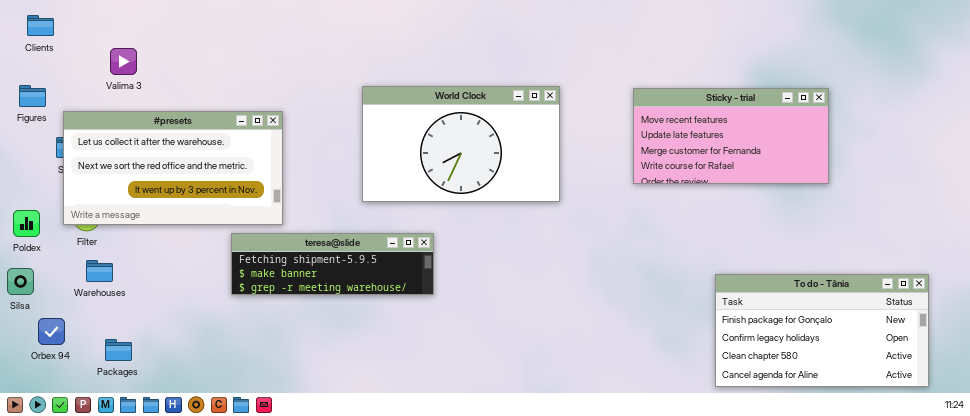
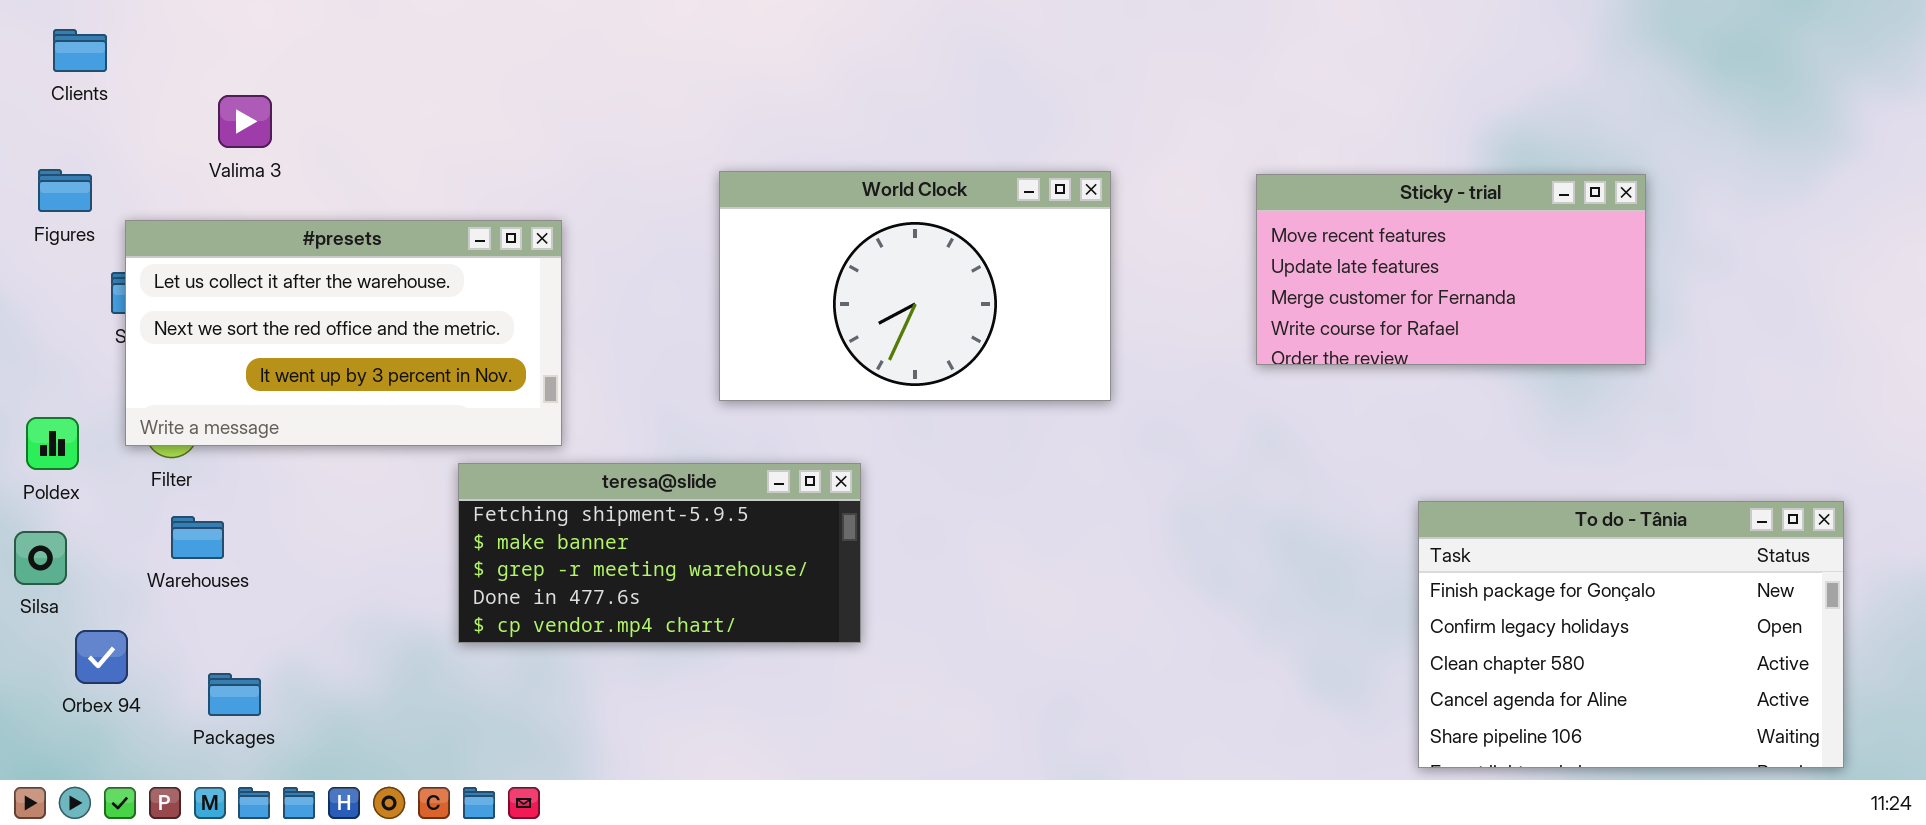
teresa@slide: [231,233,434,295] -> [458,463,861,643], resized
To do - Tânia: [715,274,929,387] -> [1418,501,1844,768], resized

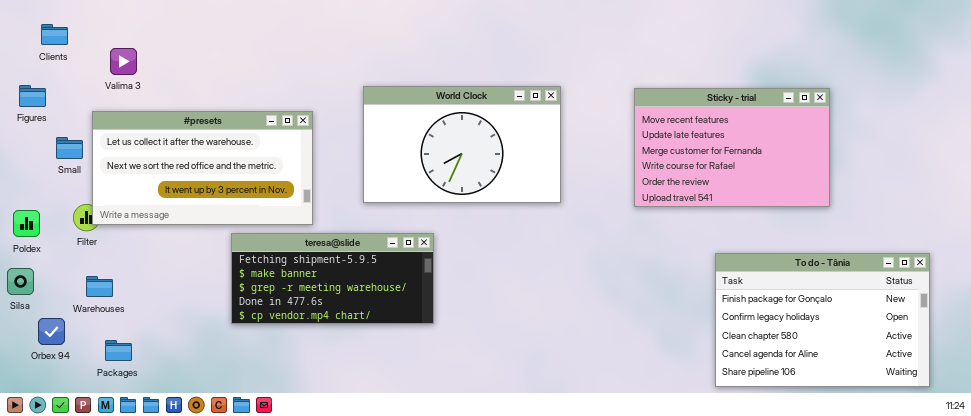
Clients: [53,29,107,72] -> [41,24,68,45], moved
Sticky - trial: [1256,174,1646,365] -> [634,88,830,207], resized
#presets: [125,220,562,446] -> [92,111,313,225], moved
Warehouses: [171,516,224,559] -> [86,276,113,297], moved

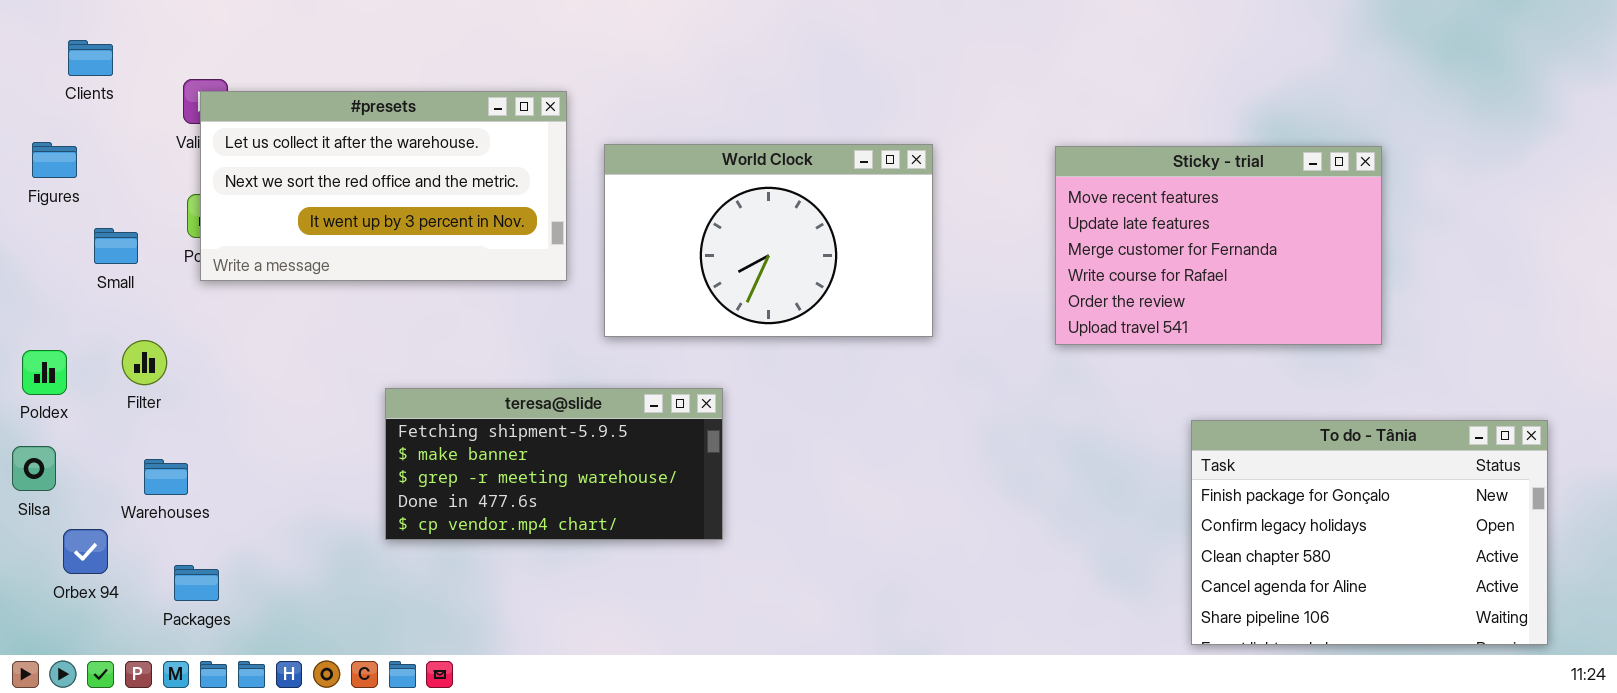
#presets: [92,111,313,225] -> [200,91,567,281], moved

